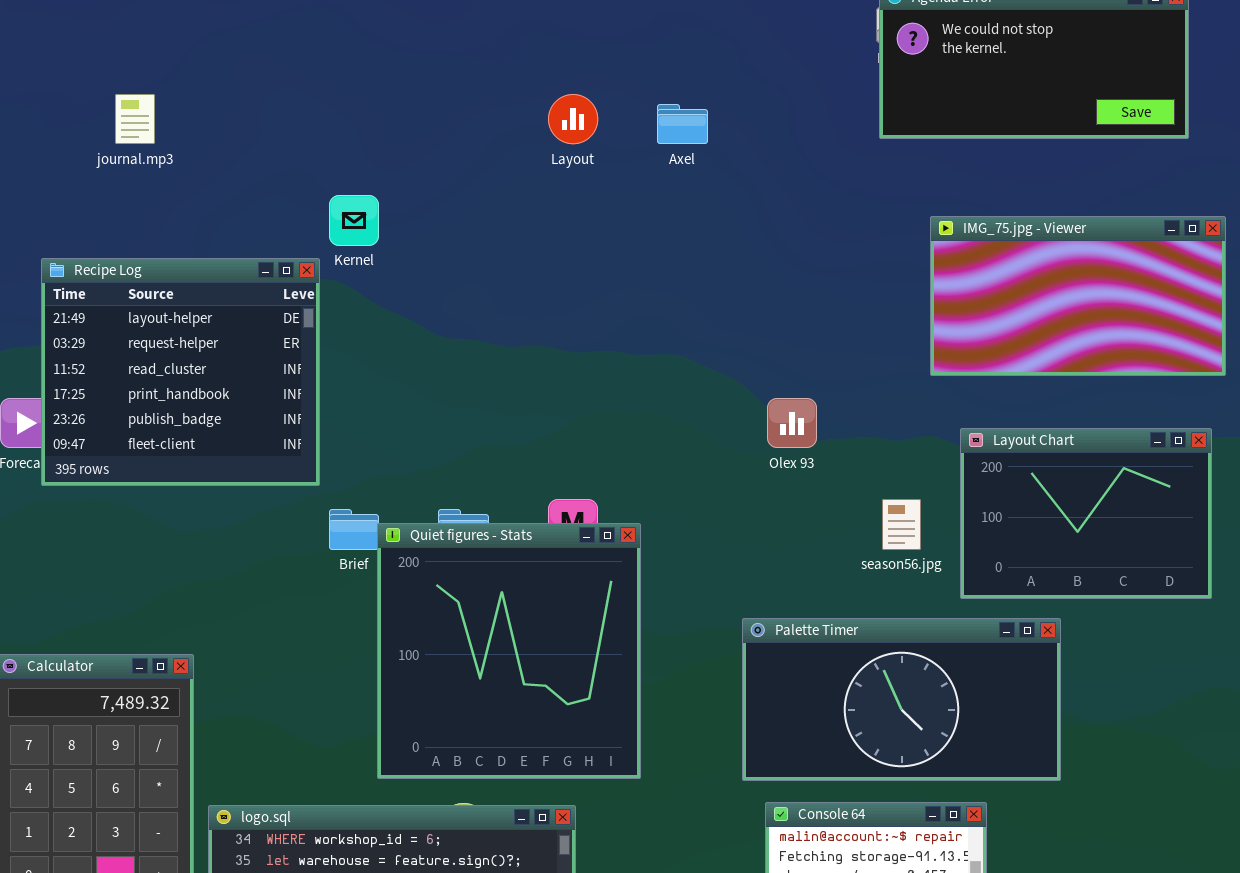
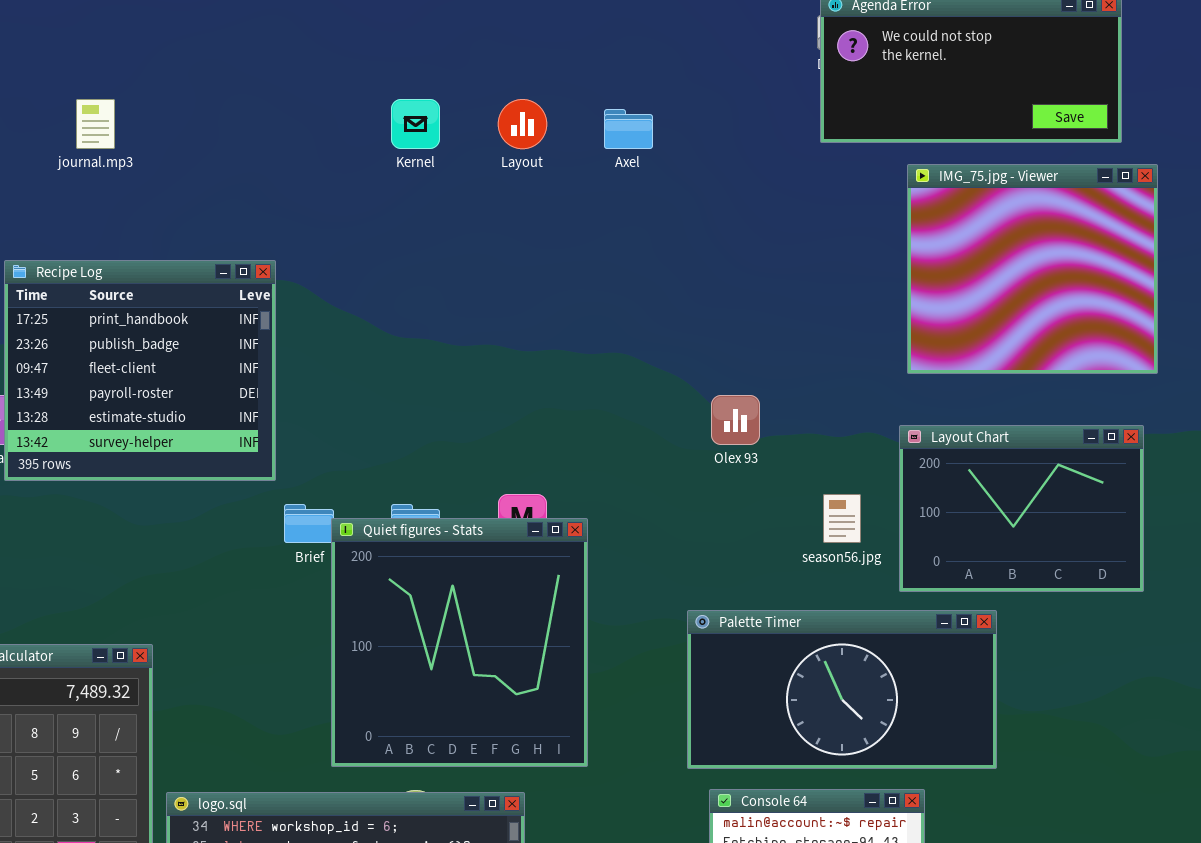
Kernel: [329,195,379,246] -> [391,99,440,149], moved
IMG_75.jpg - Viewer: [930,216,1226,376] -> [907,164,1158,374], resized
Recipe Log: [41,258,320,486] -> [4,260,276,481], scrolled down 3 rows

